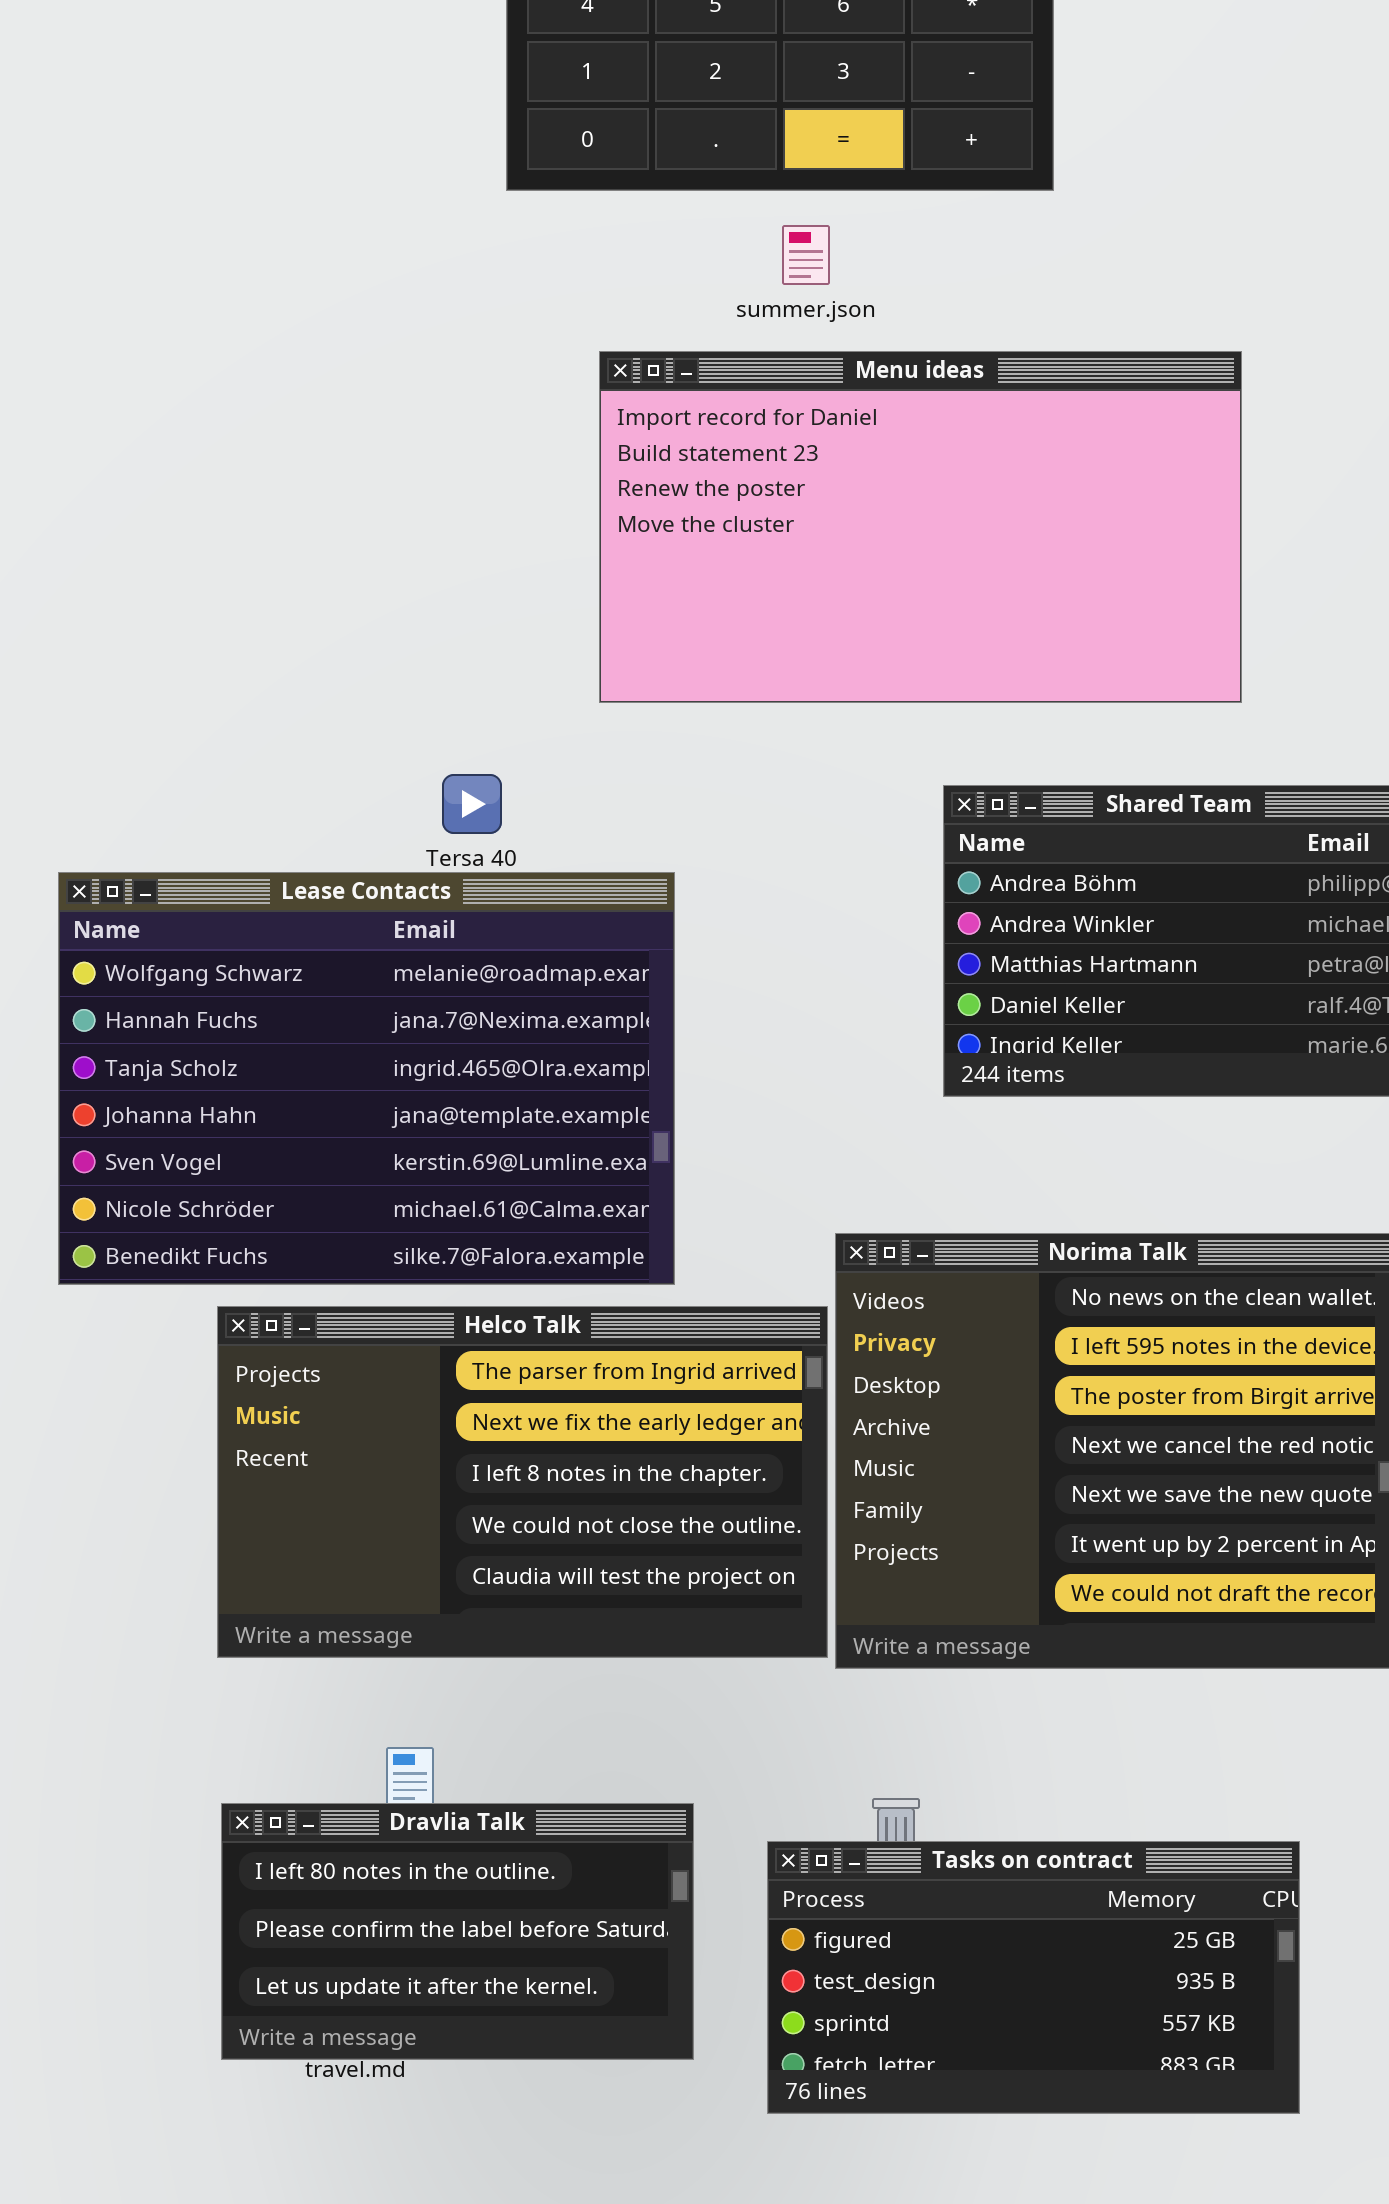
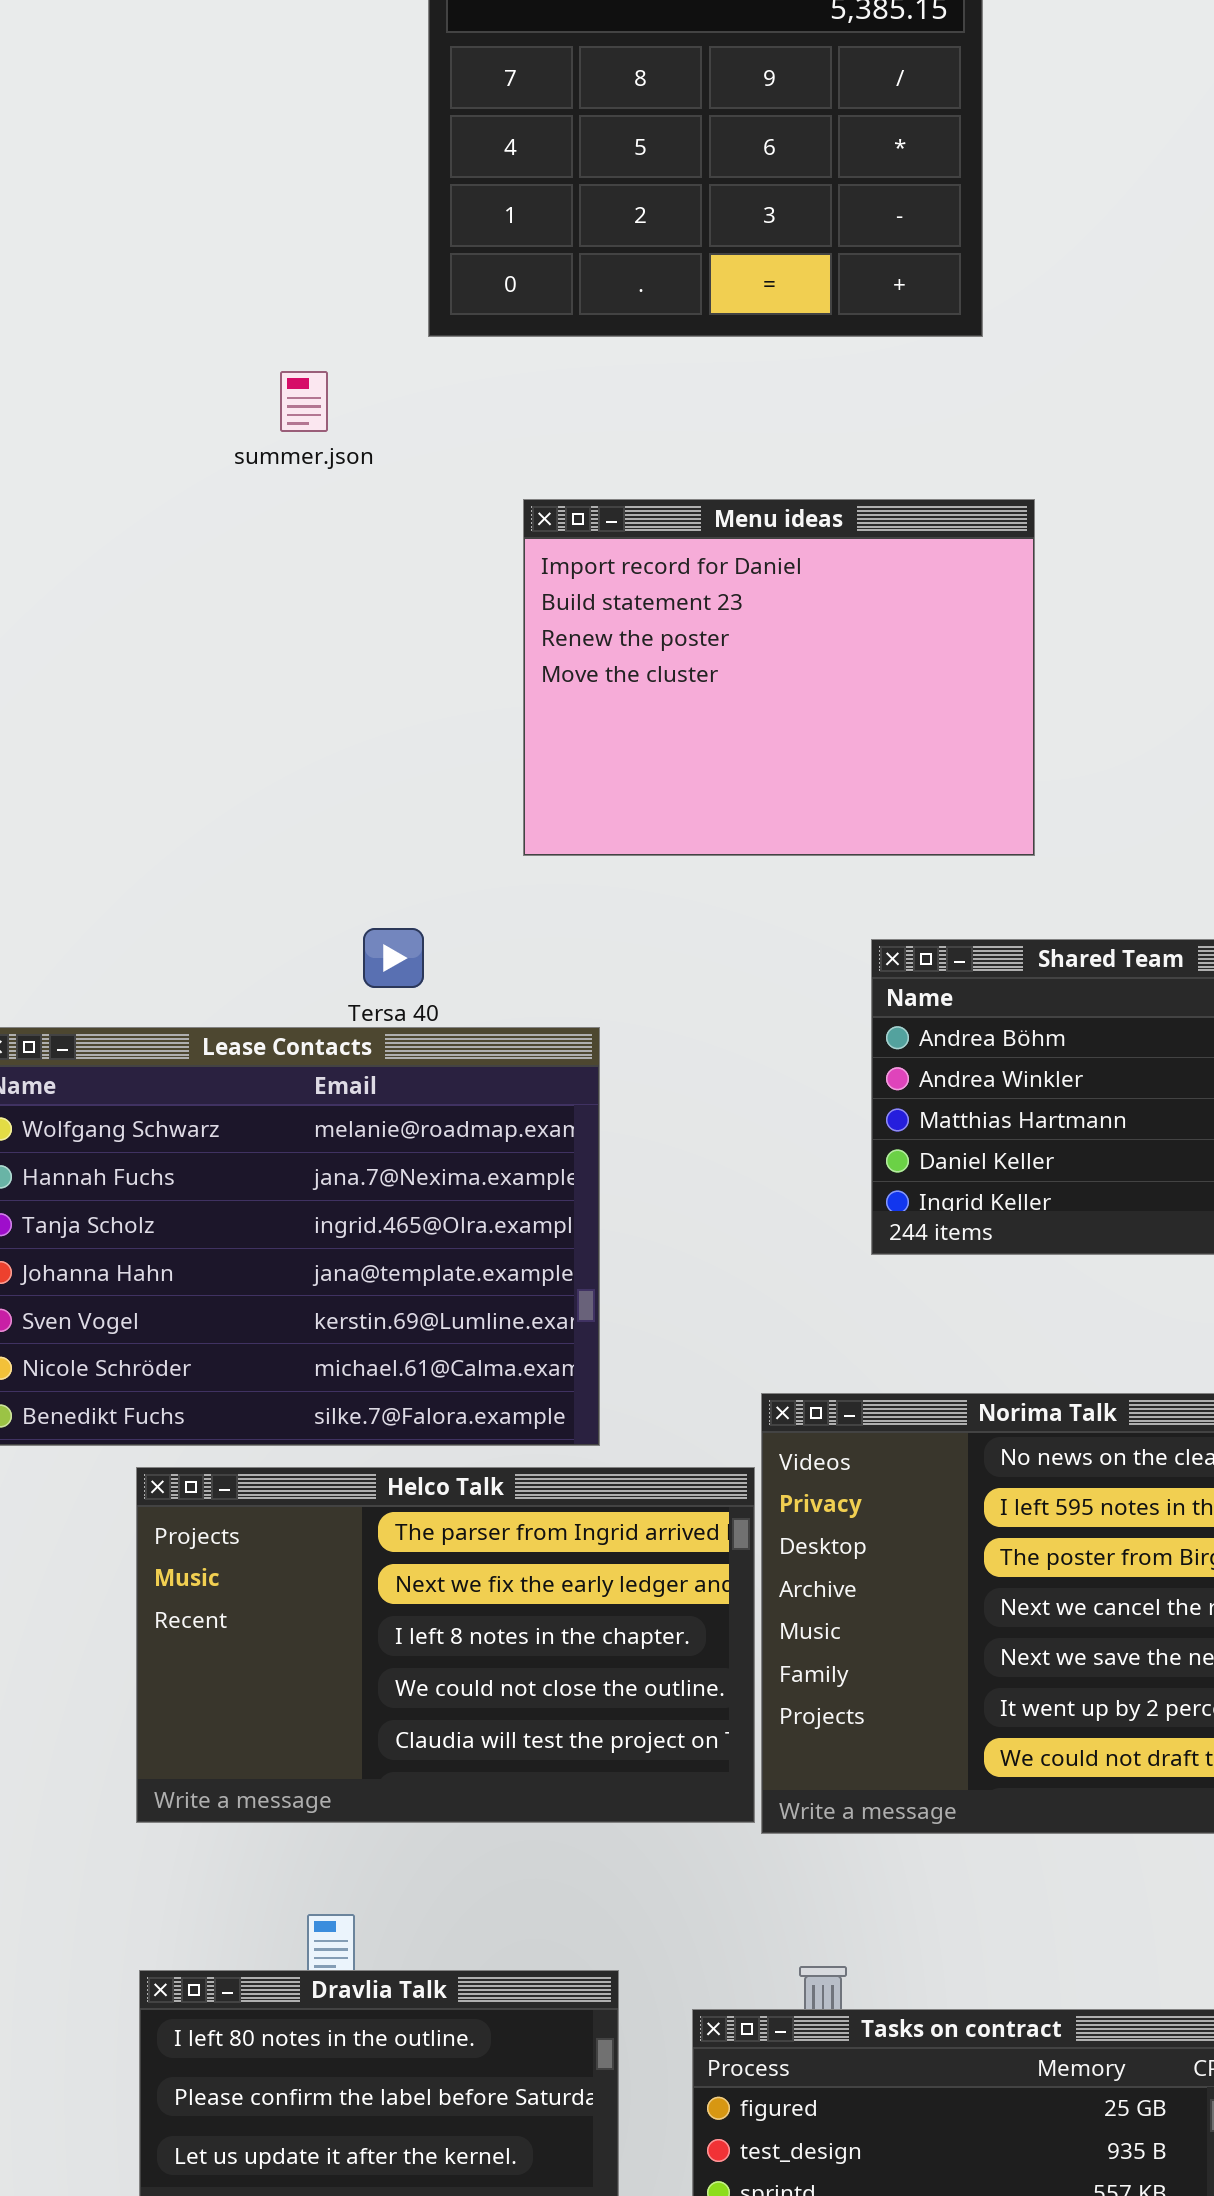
summer.json: [782,225,830,285] -> [280,371,328,432], moved
Menu ideas: [599,351,1242,703] -> [523,499,1035,856], resized

